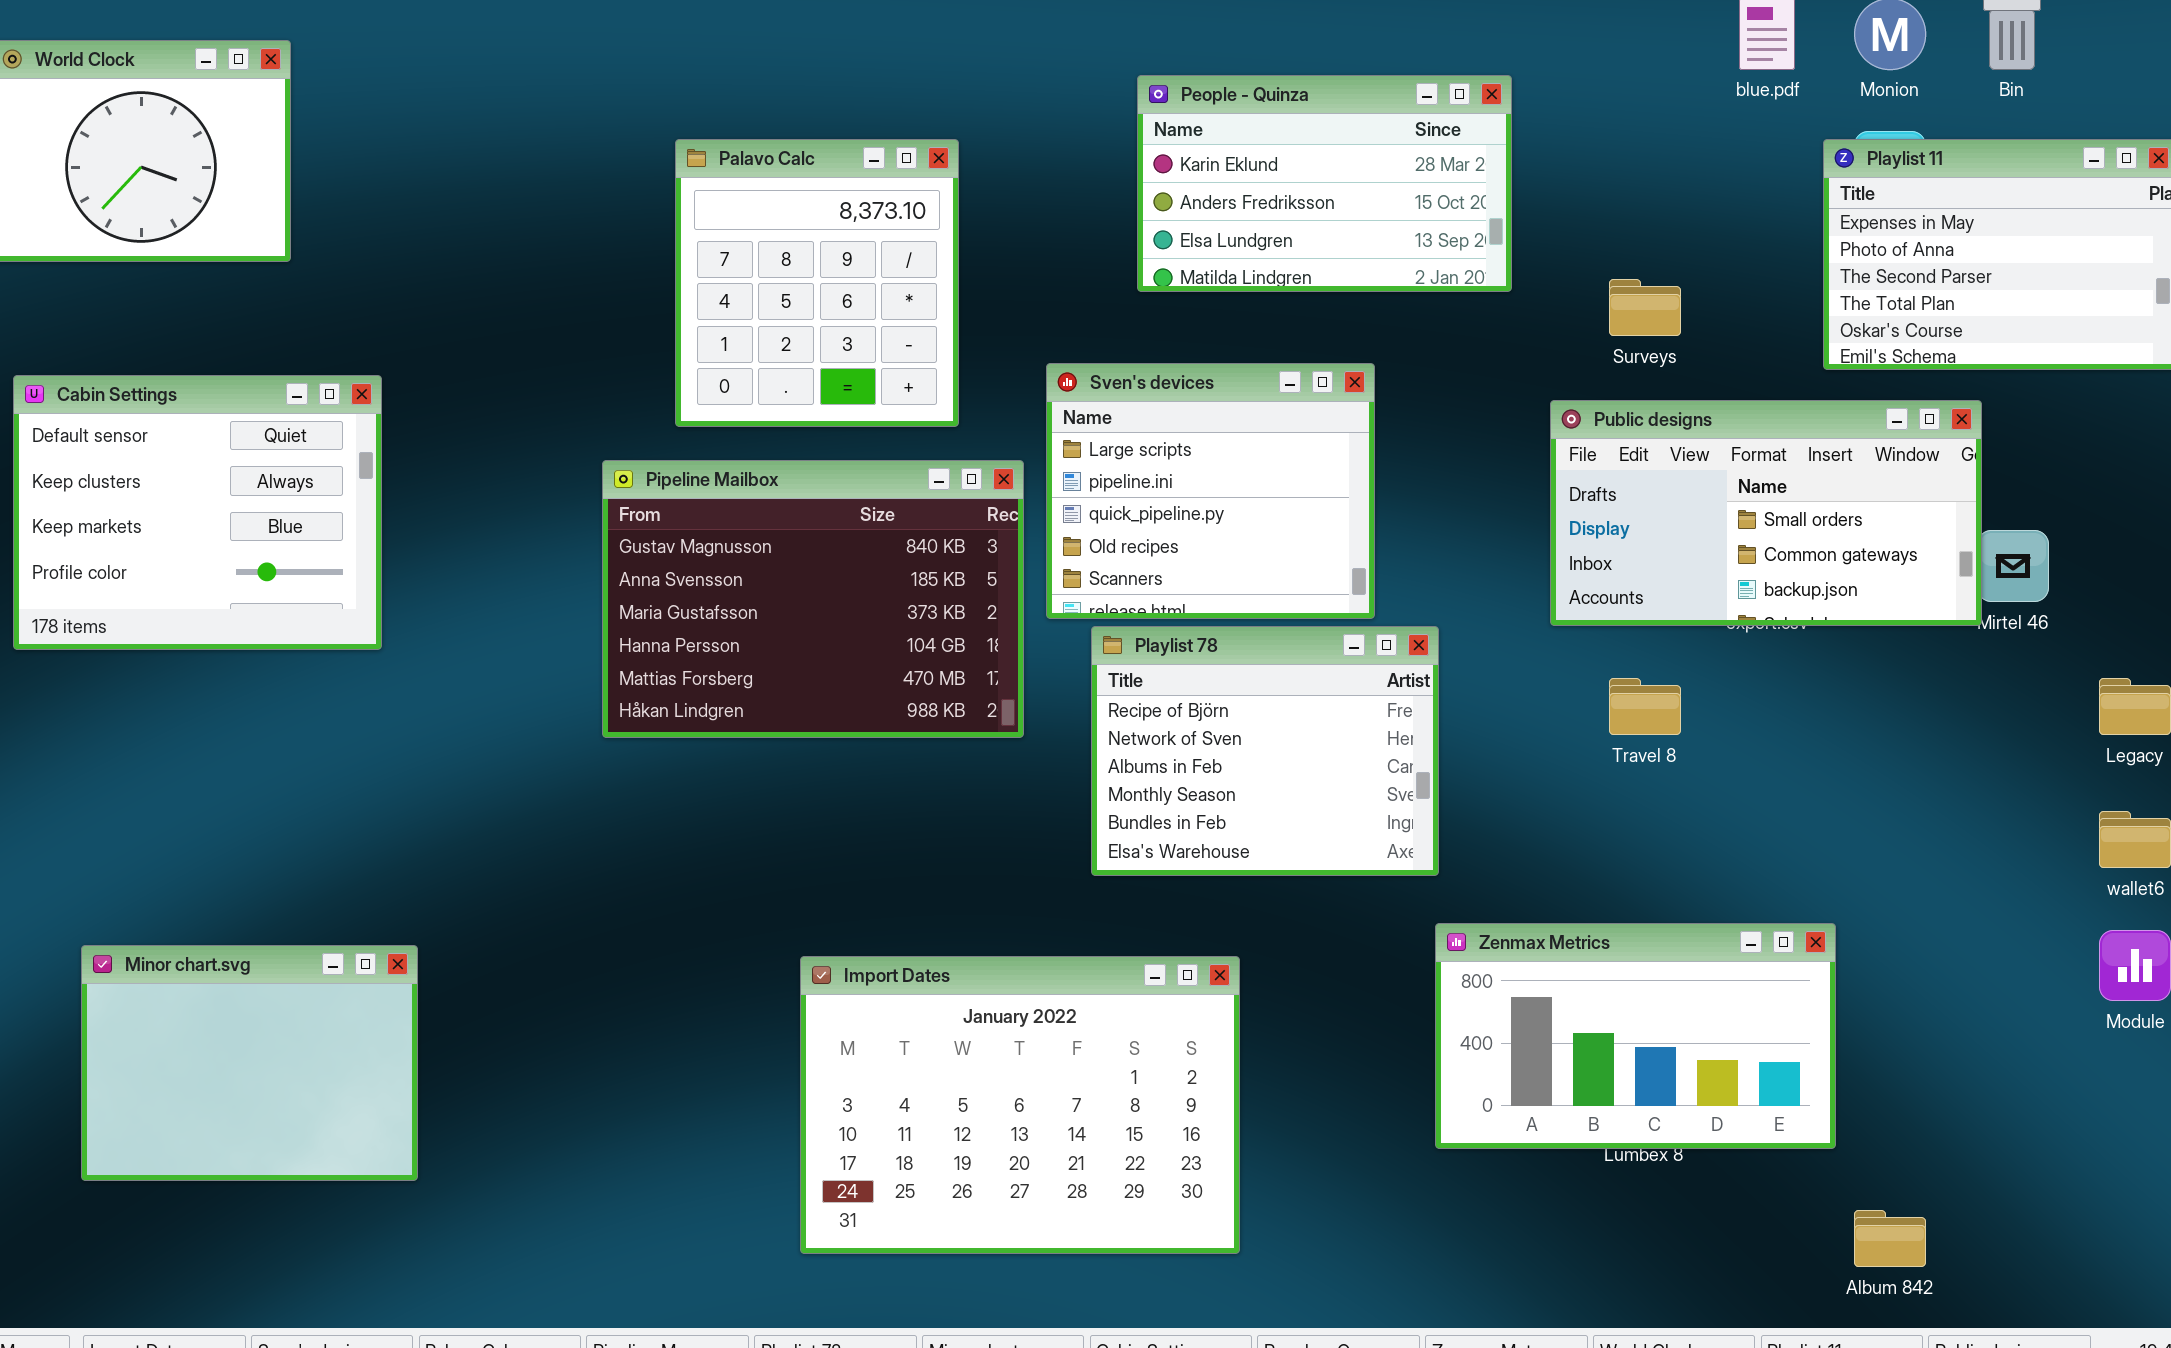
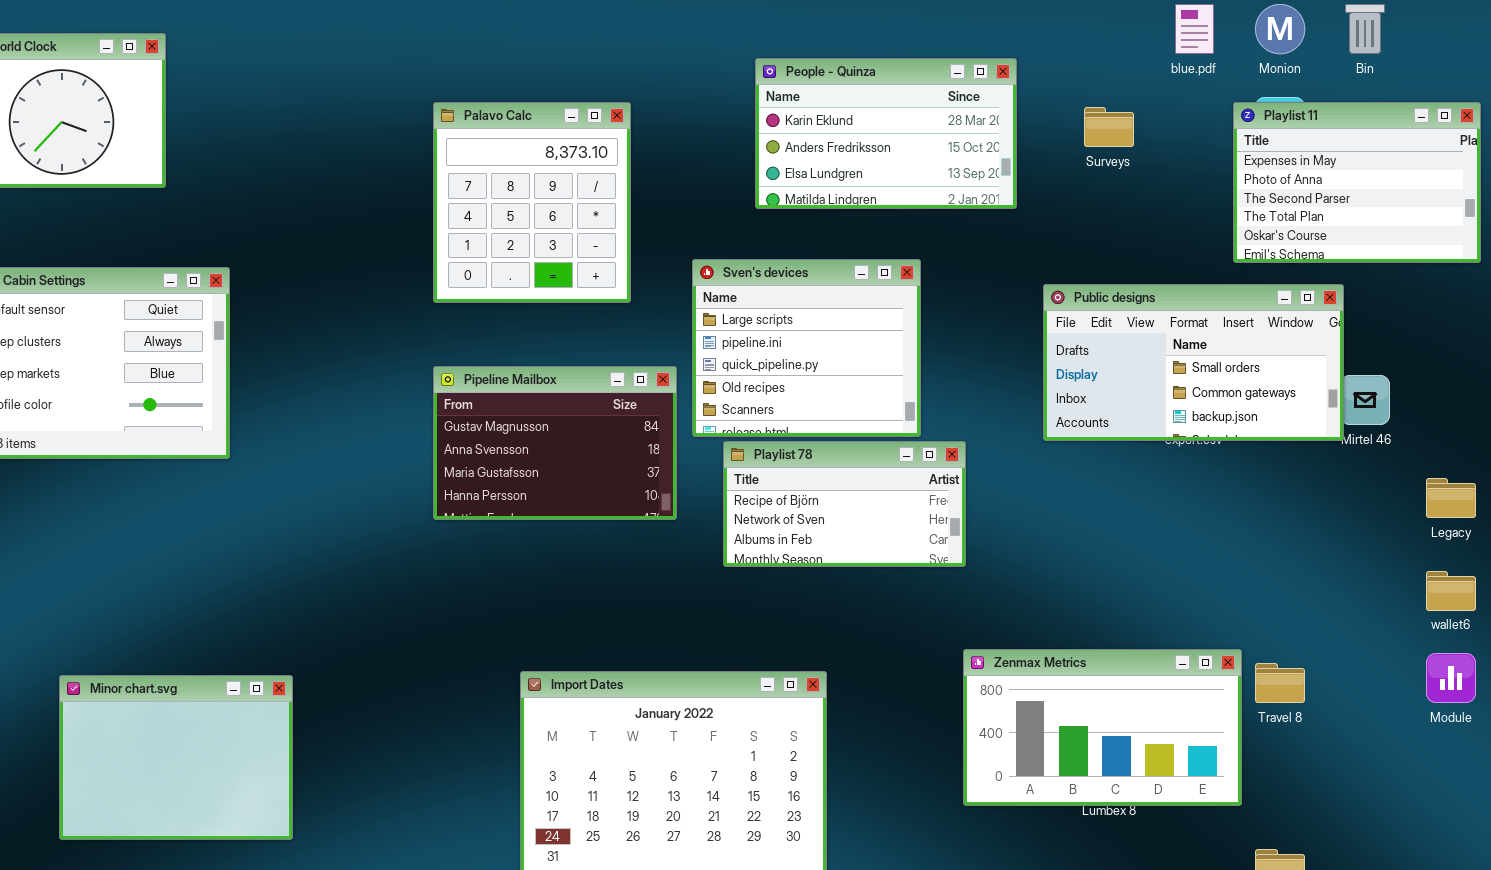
Surveys: [1609,279,1681,336] -> [1084,107,1134,147], moved
Pipeline Mailbox: [602,460,1024,738] -> [433,366,677,520], resized
Playlist 78: [1091,626,1439,876] -> [723,441,966,567], resized
Travel 8: [1609,678,1681,735] -> [1255,663,1305,703], moved
Minor chart.svg: [81,945,418,1181] -> [59,675,293,840], moved

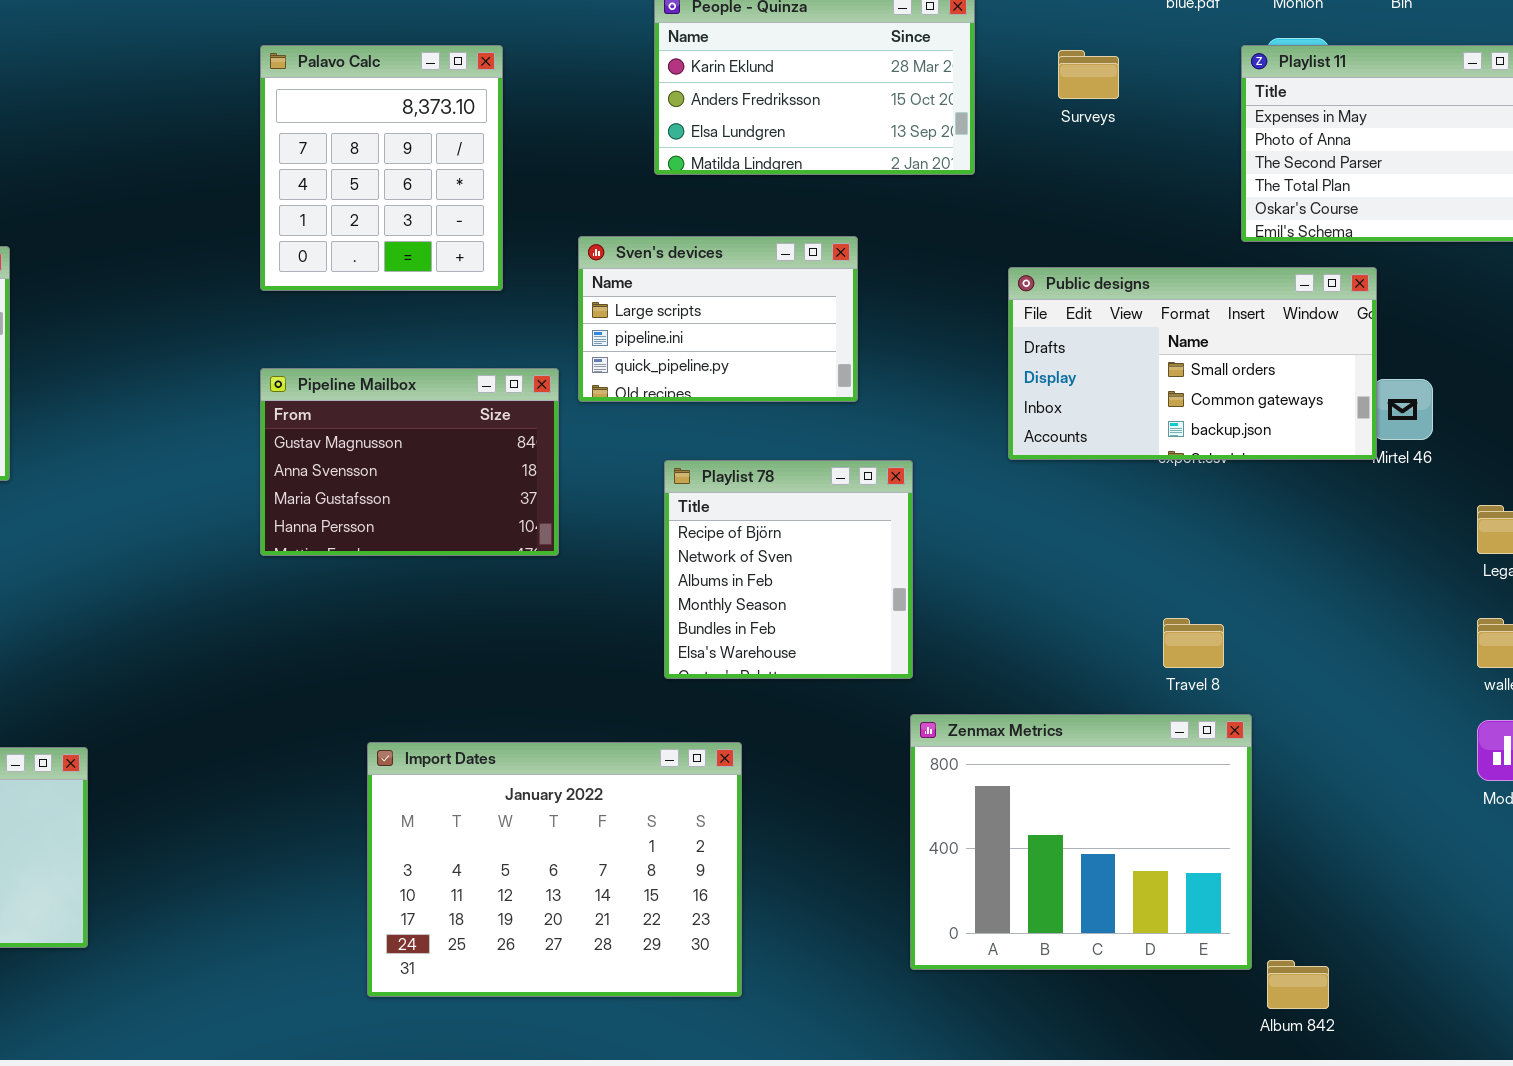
Sven's devices: [692,259,921,437] -> [578,236,858,402], resized
Playlist 78: [723,441,966,567] -> [664,460,913,679], resized
Zenmax Metrics: [963,649,1242,806] -> [910,714,1252,970], resized
Travel 8: [1255,663,1305,703] -> [1163,618,1224,668], moved

